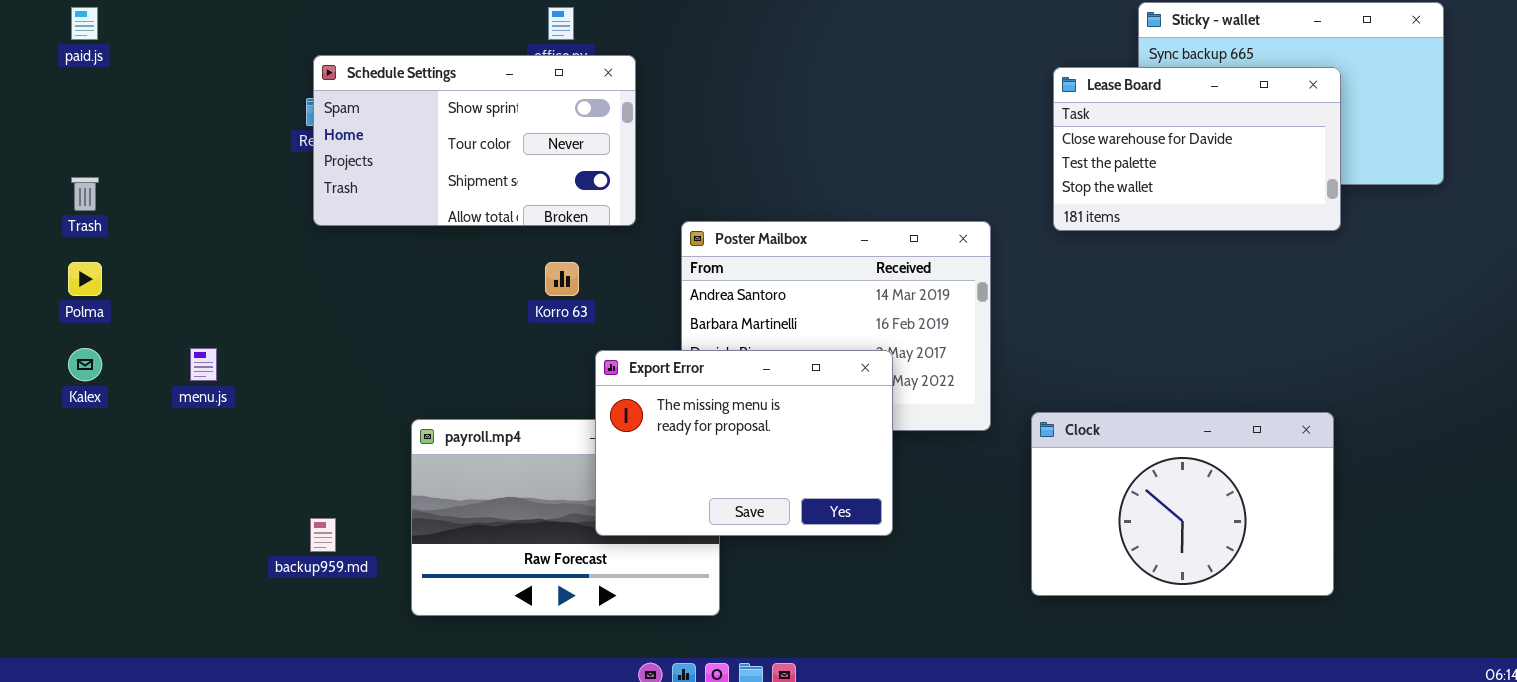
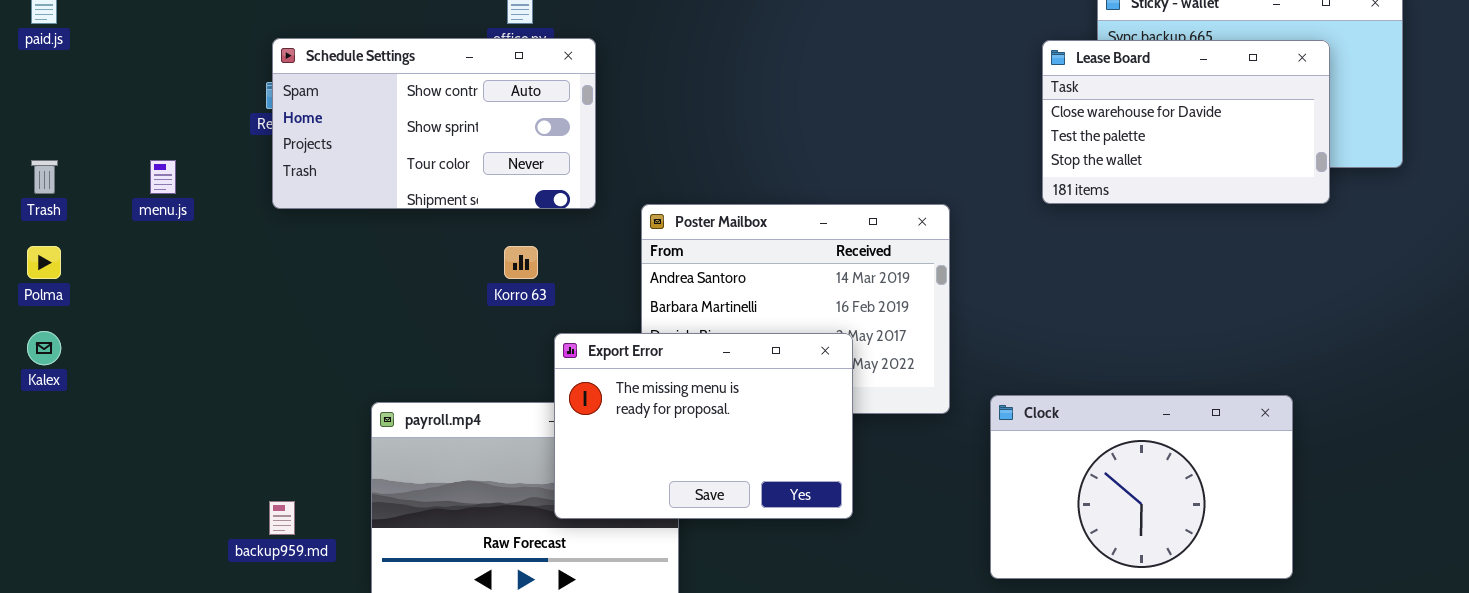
Schedule Settings: [313,55,636,226] -> [272,38,596,209], scrolled up 1 row
Lease Board: [1053,67,1341,231] -> [1042,40,1330,204], moved
menu.js: [190,348,217,381] -> [150,160,176,194], moved

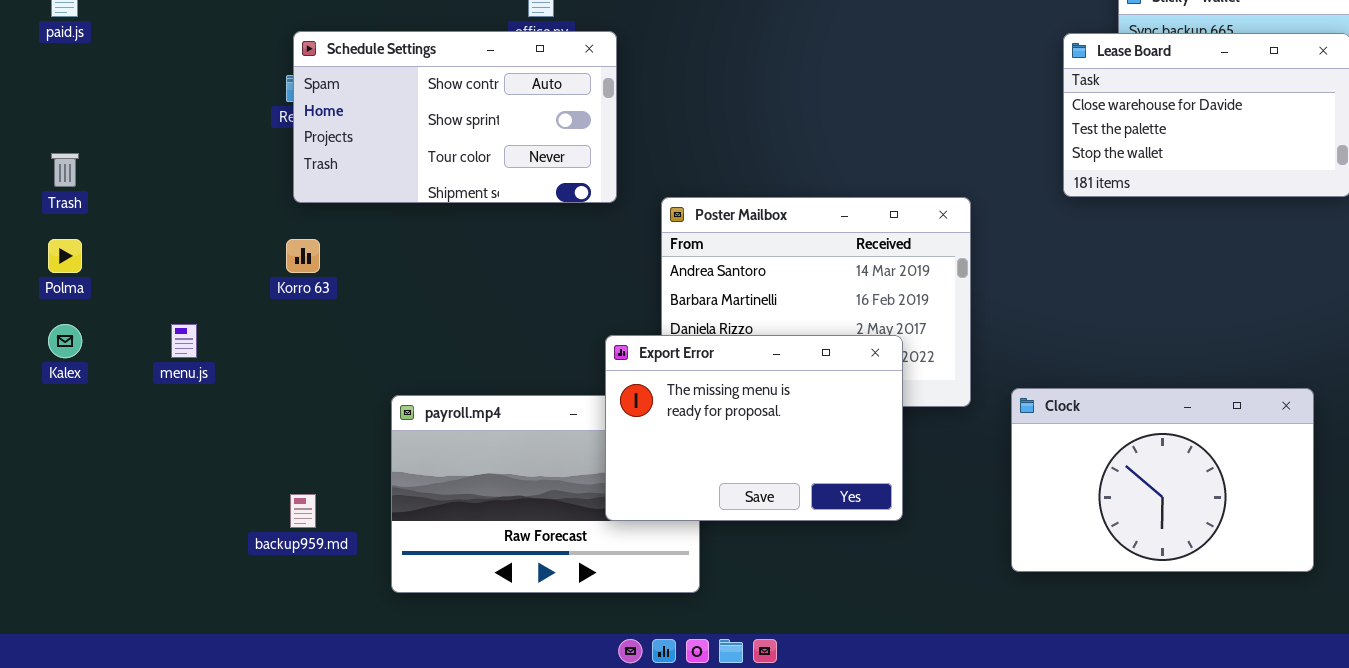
menu.js: [150,160,176,194] -> [171,324,197,358], moved
Korro 63: [504,246,538,279] -> [286,239,320,273], moved
Export Error: [554,333,853,519] -> [605,335,903,521], moved

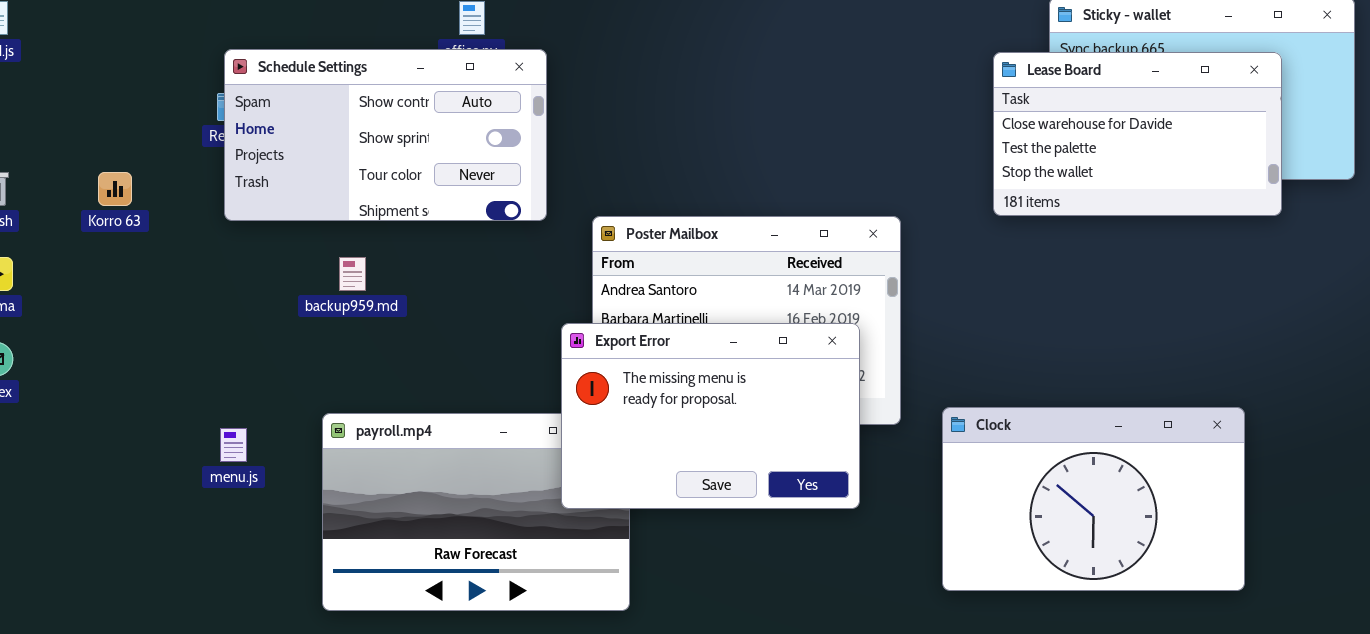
Korro 63: [286,239,320,273] -> [98,172,132,206], moved
menu.js: [171,324,197,358] -> [220,428,247,462], moved
Export Error: [605,335,903,521] -> [561,323,860,509], moved
backup959.md: [290,494,316,528] -> [339,257,366,291], moved

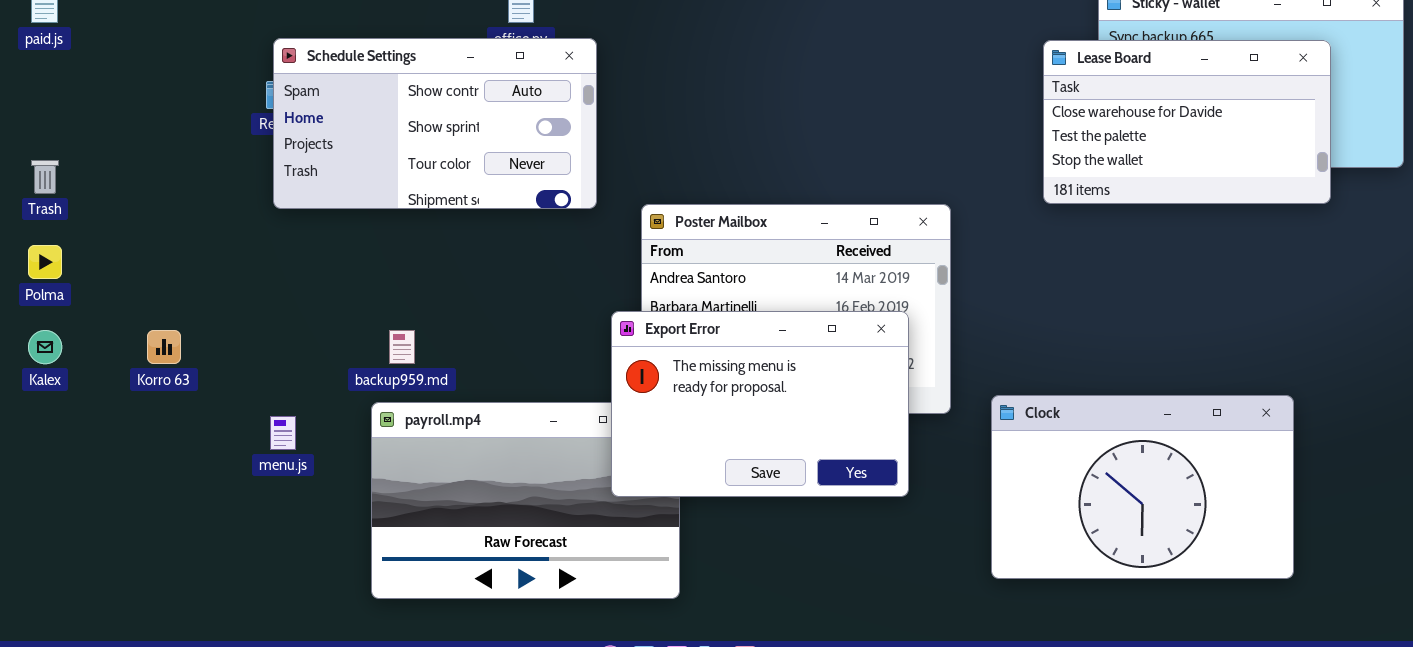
Korro 63: [98,172,132,206] -> [147,330,181,364], moved
backup959.md: [339,257,366,291] -> [389,330,415,364], moved

